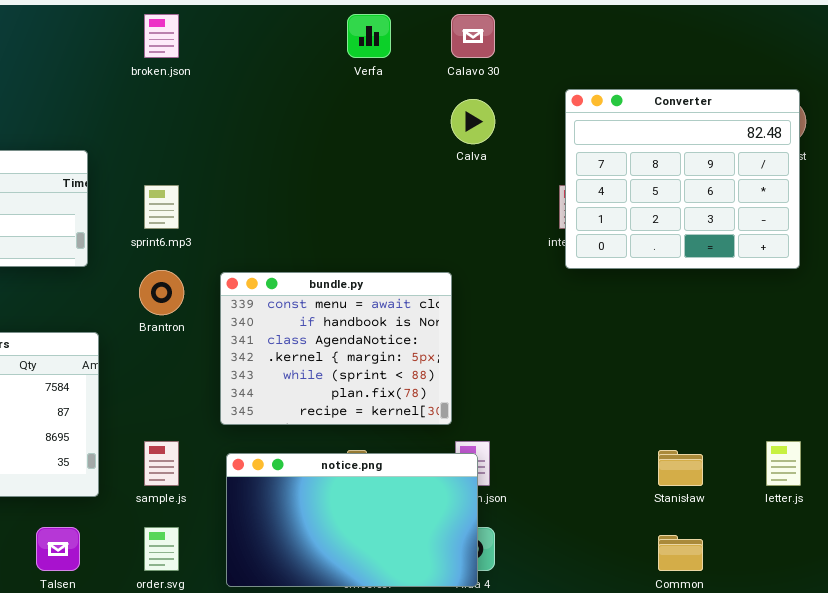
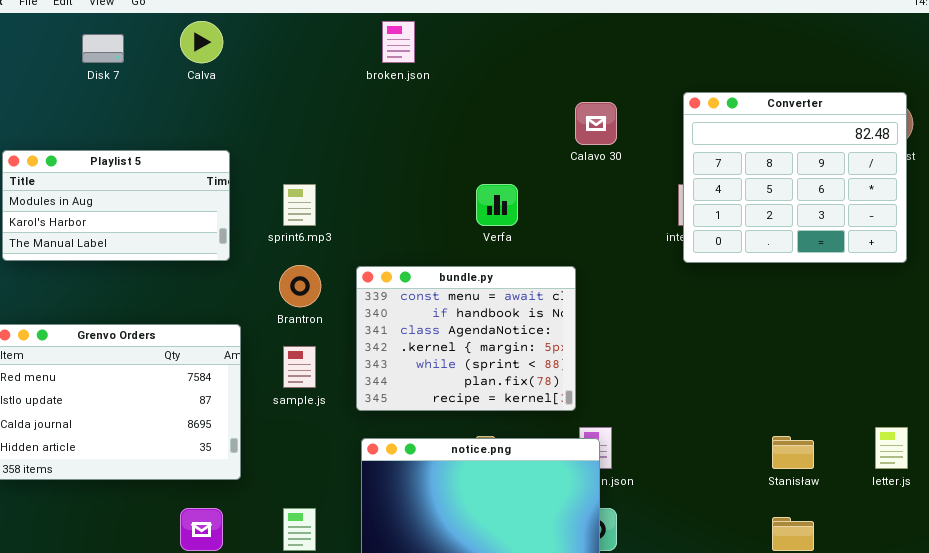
broken.json: [144,14,179,58] -> [382,21,415,63], moved
Verfa: [347,14,391,58] -> [476,184,518,226], moved
Calavo 30: [451,14,495,58] -> [575,102,617,145], moved
Calva: [451,99,495,144] -> [180,21,223,63], moved
sample.js: [144,441,179,486] -> [283,346,316,388], moved

